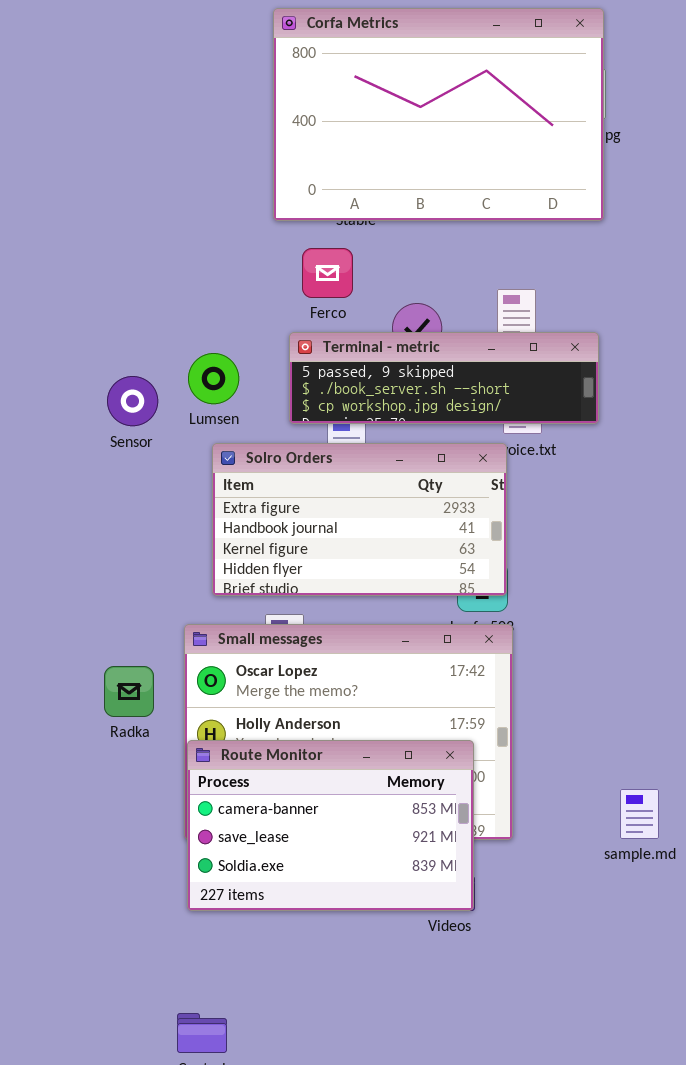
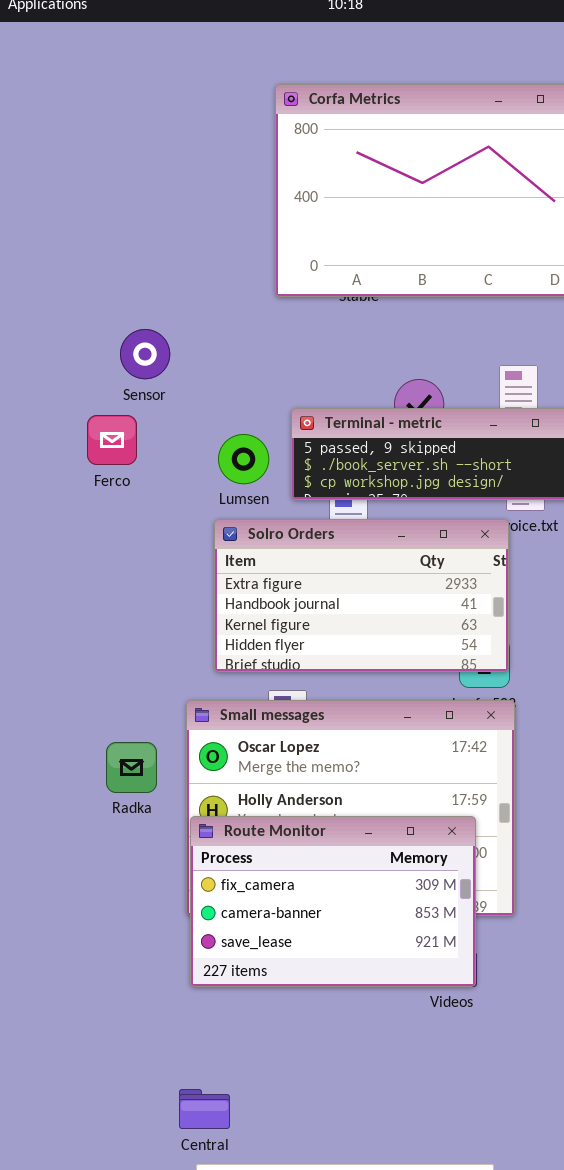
Ferco: [302,248,353,298] -> [87,415,137,465], moved
Lumsen: [188,353,239,404] -> [218,434,269,484], moved
Sensor: [107,376,158,426] -> [120,329,170,379], moved
Route Monitor: [187,740,474,911] -> [190,816,476,987], scrolled up 1 row

